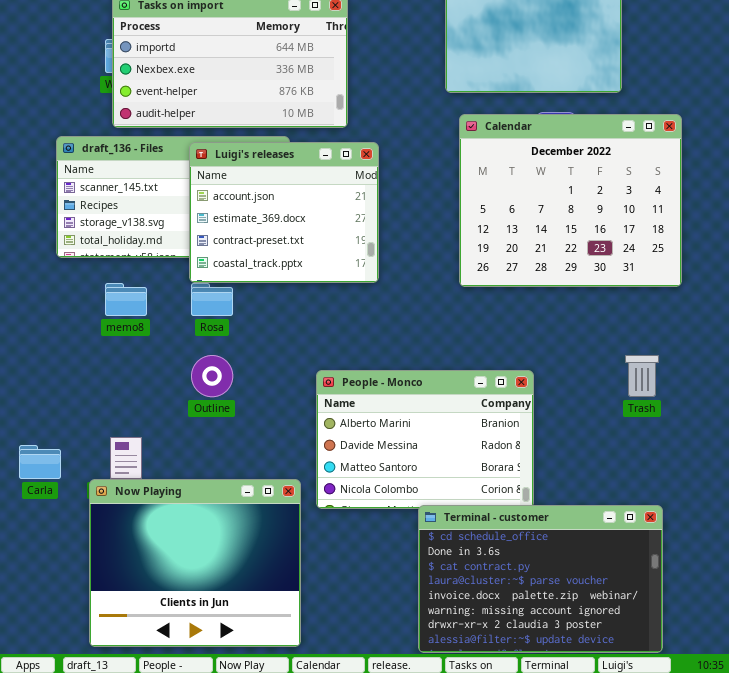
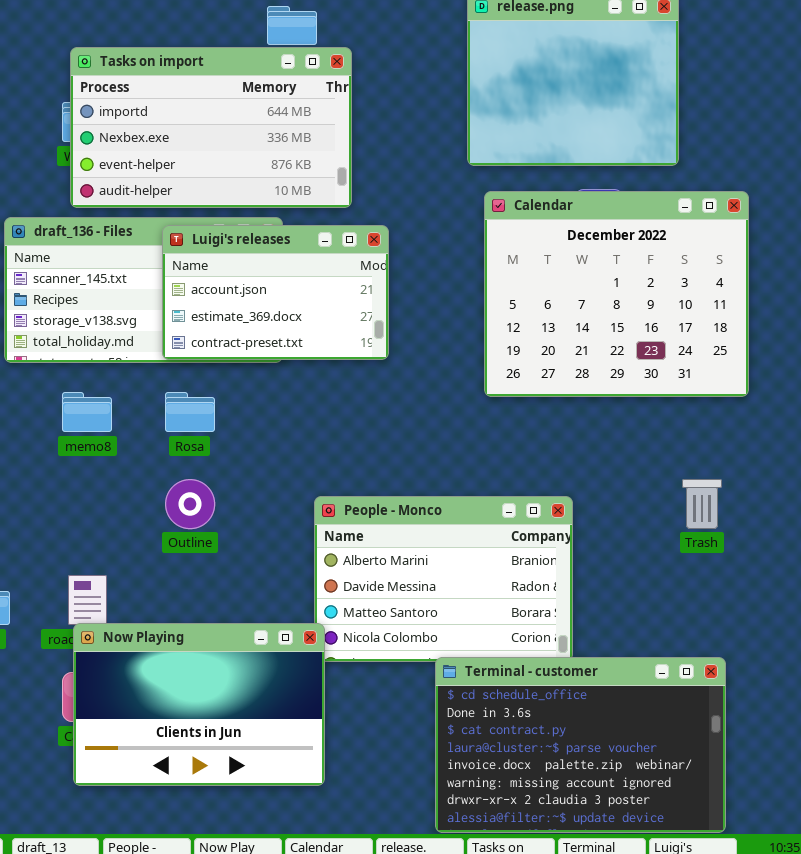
Luigi's releases: [189,142,379,283] -> [162,225,389,360], resized
Now Playing: [89,479,301,647] -> [73,623,325,786], moved, resized

